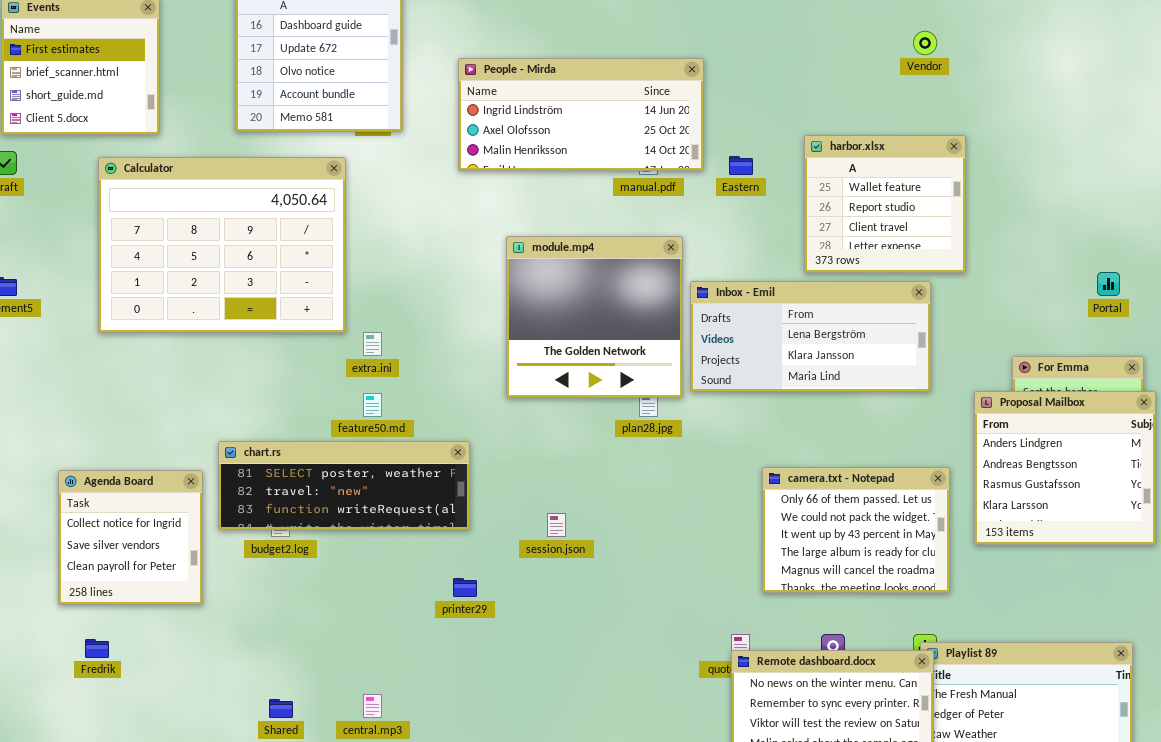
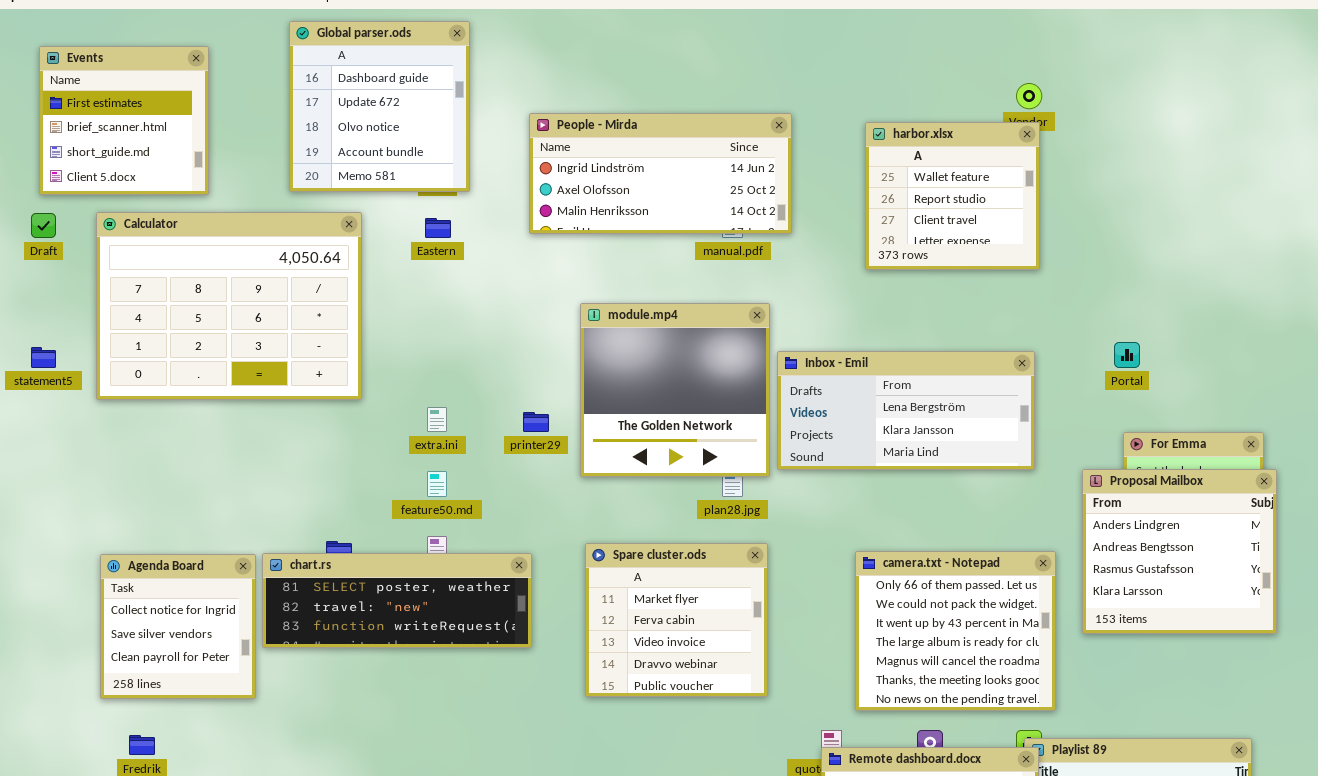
harbor.xlsx: [804,135,966,273] -> [865,122,1040,270], moved
Eastern: [729,156,753,175] -> [425,218,451,238], moved
Calculator: [98,157,346,333] -> [96,212,362,400], moved
Portal: [1097,272,1120,296] -> [1114,342,1140,368], moved
chart.rs: [218,441,470,530] -> [262,553,532,648], moved
Spare cluster.ods: none -> [585,543,768,697], opened
camera.txt - Notepad: [762,467,950,593] -> [855,551,1056,711], resized
printer29: [453,578,477,597] -> [523,412,549,432], moved

